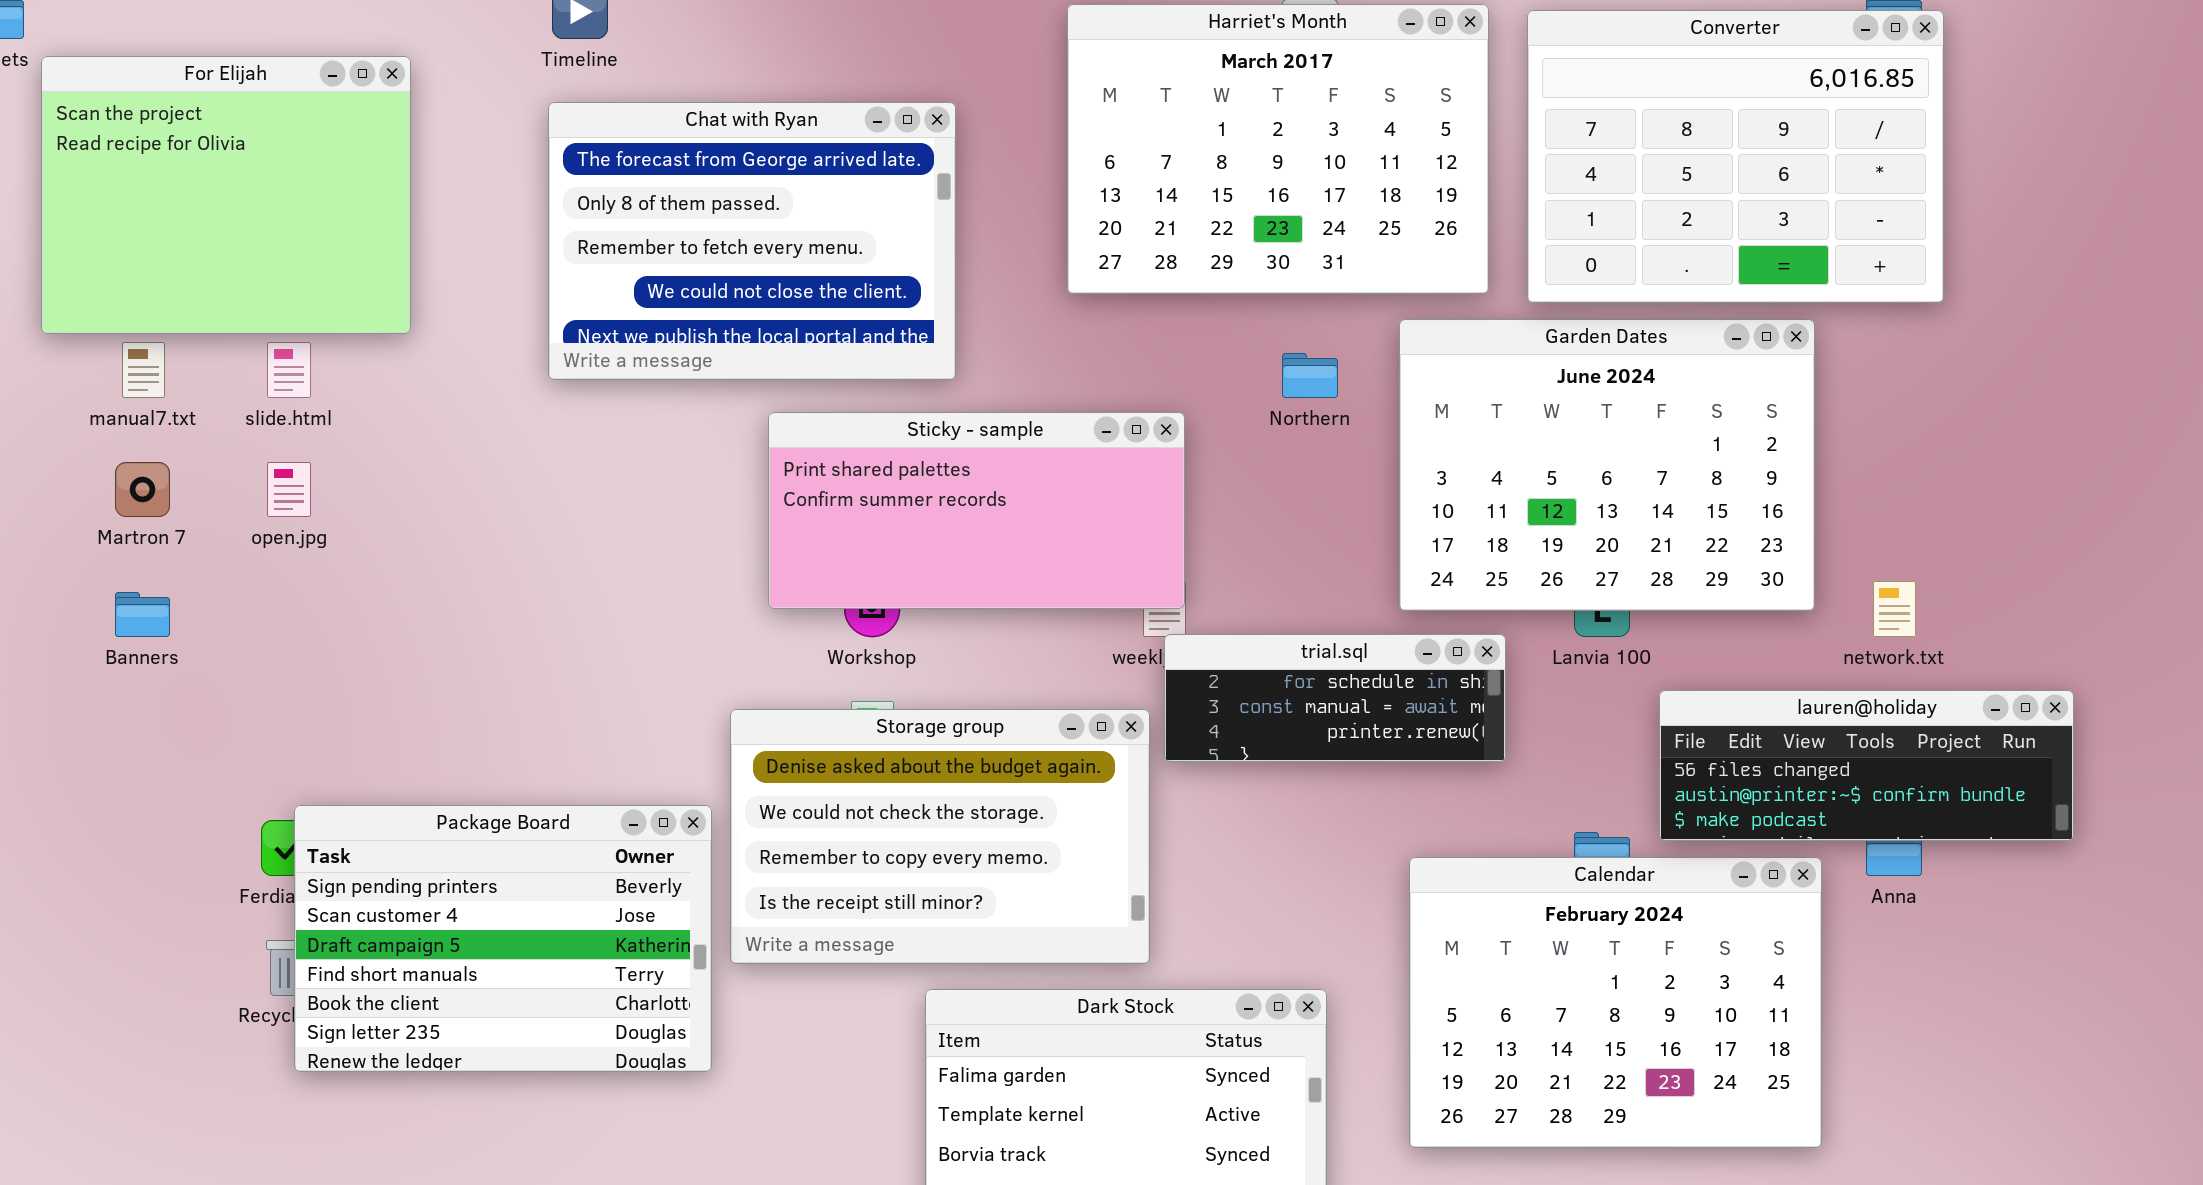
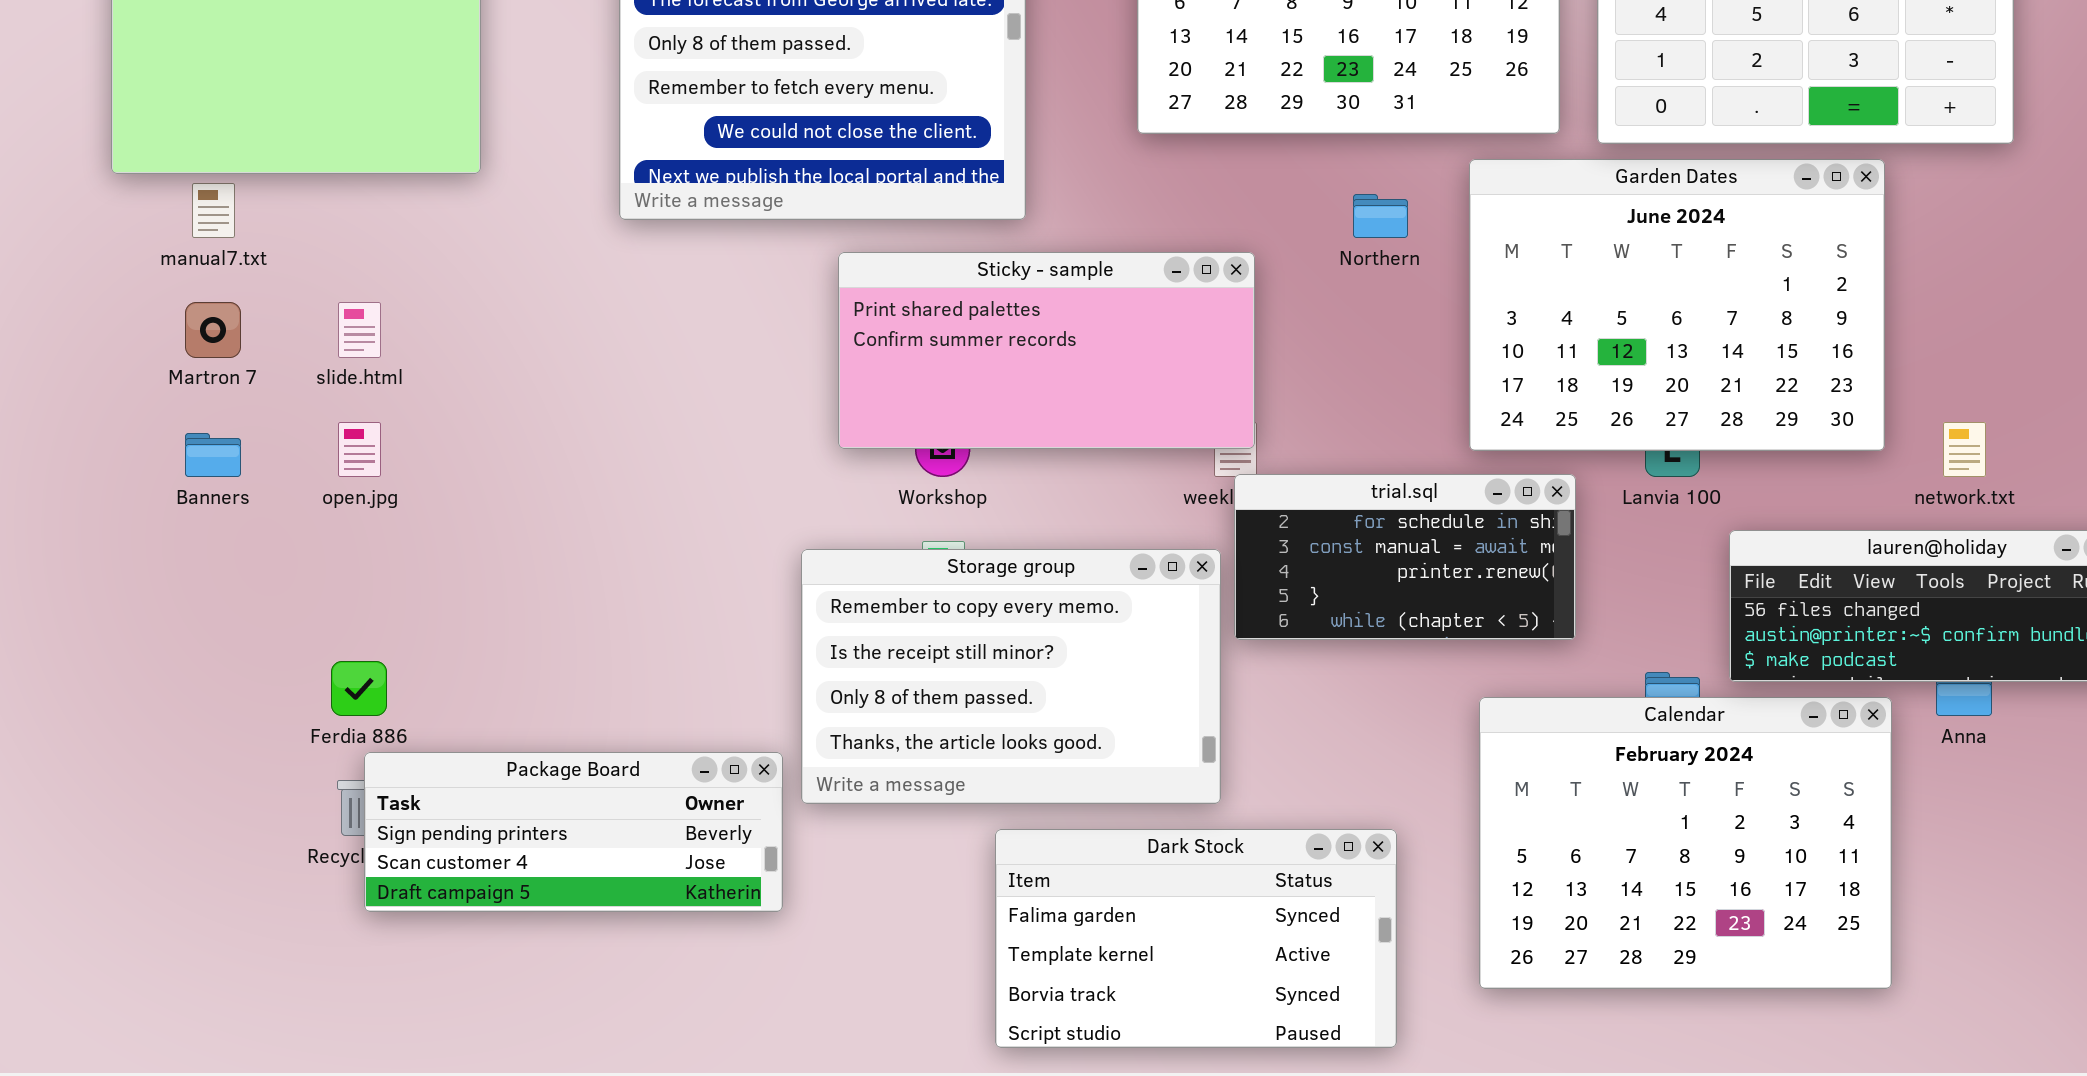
slide.html: [267,342,311,398] -> [338,302,381,358], moved
open.jpg: [267,462,311,517] -> [338,422,381,477], moved
trial.sql: [1164,634,1506,762] -> [1234,474,1576,640], resized
Storage group: [730,709,1150,964] -> [801,549,1221,804], scrolled down 2 rows
Package Board: [294,805,712,1072] -> [364,752,783,912], resized

